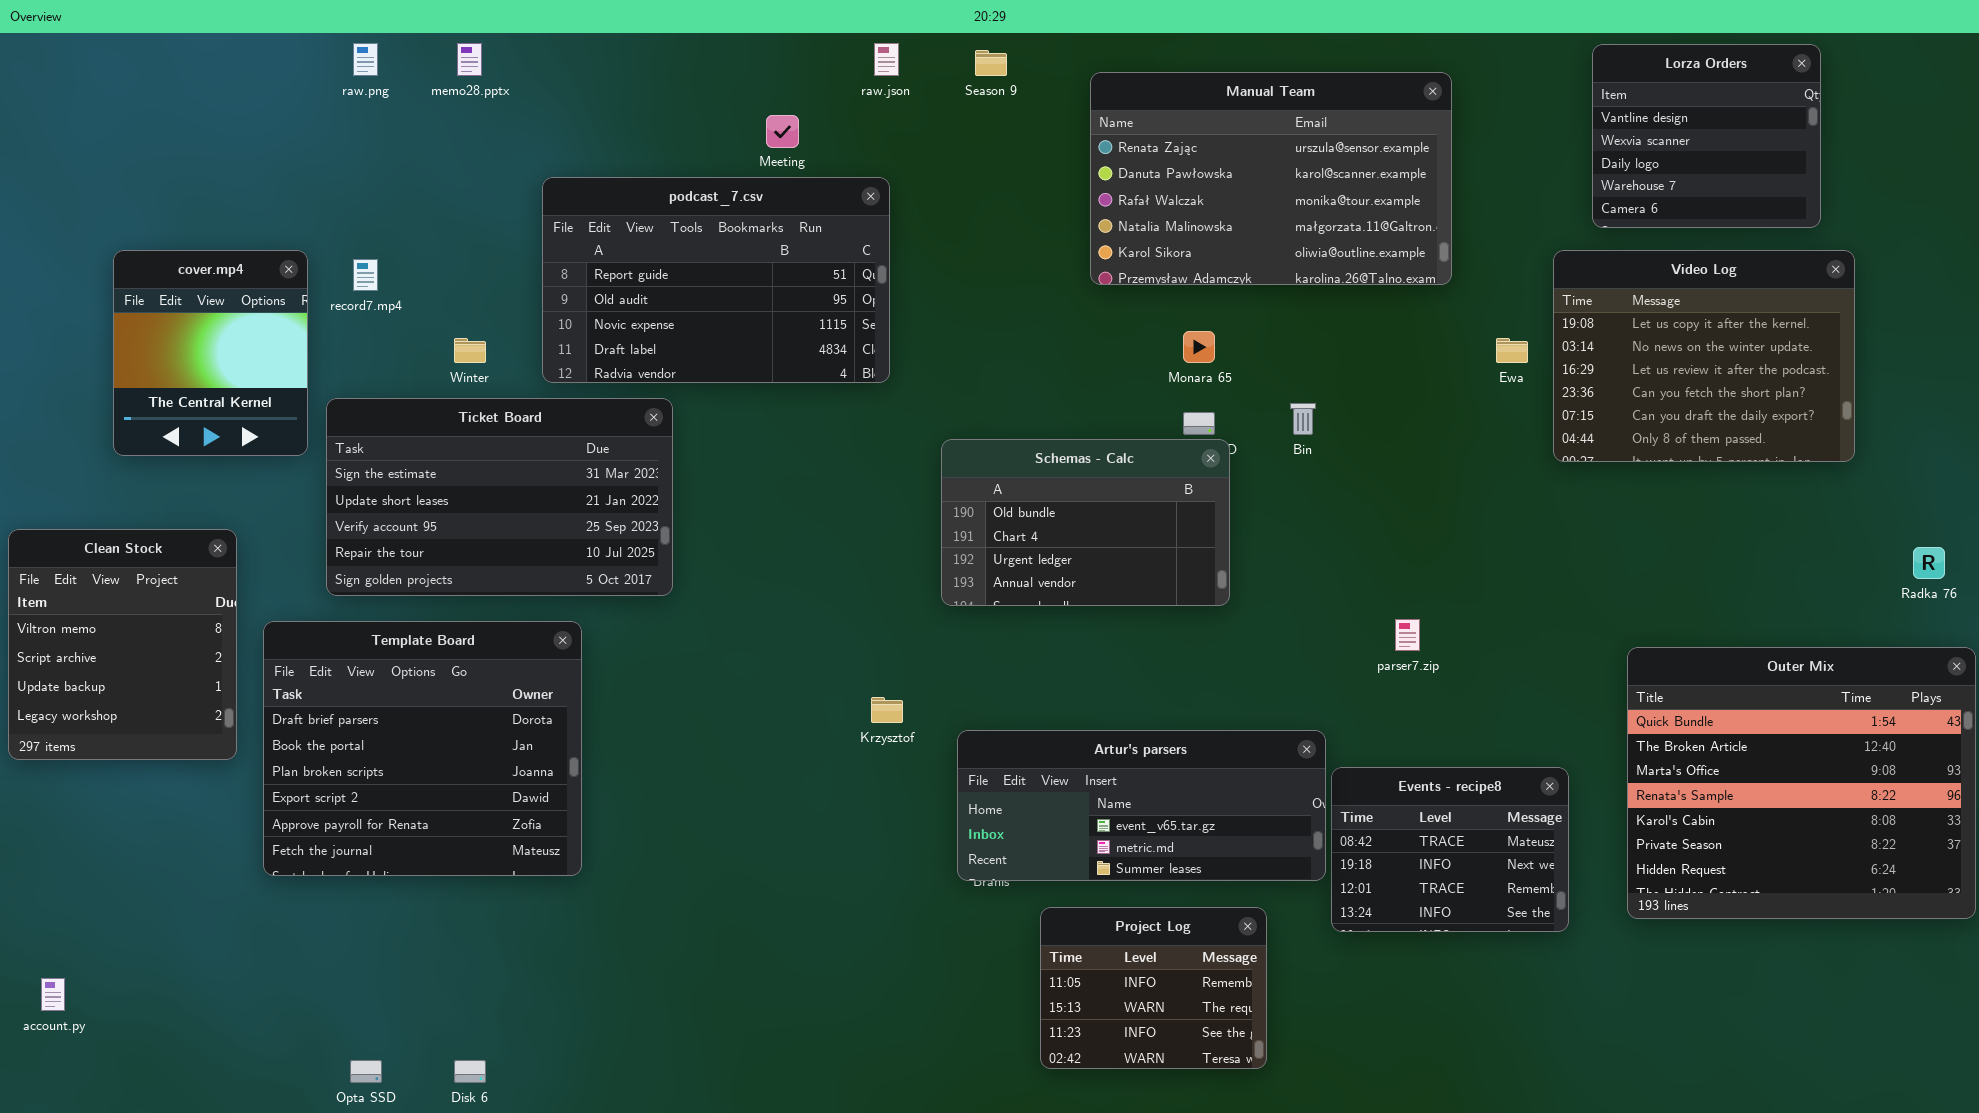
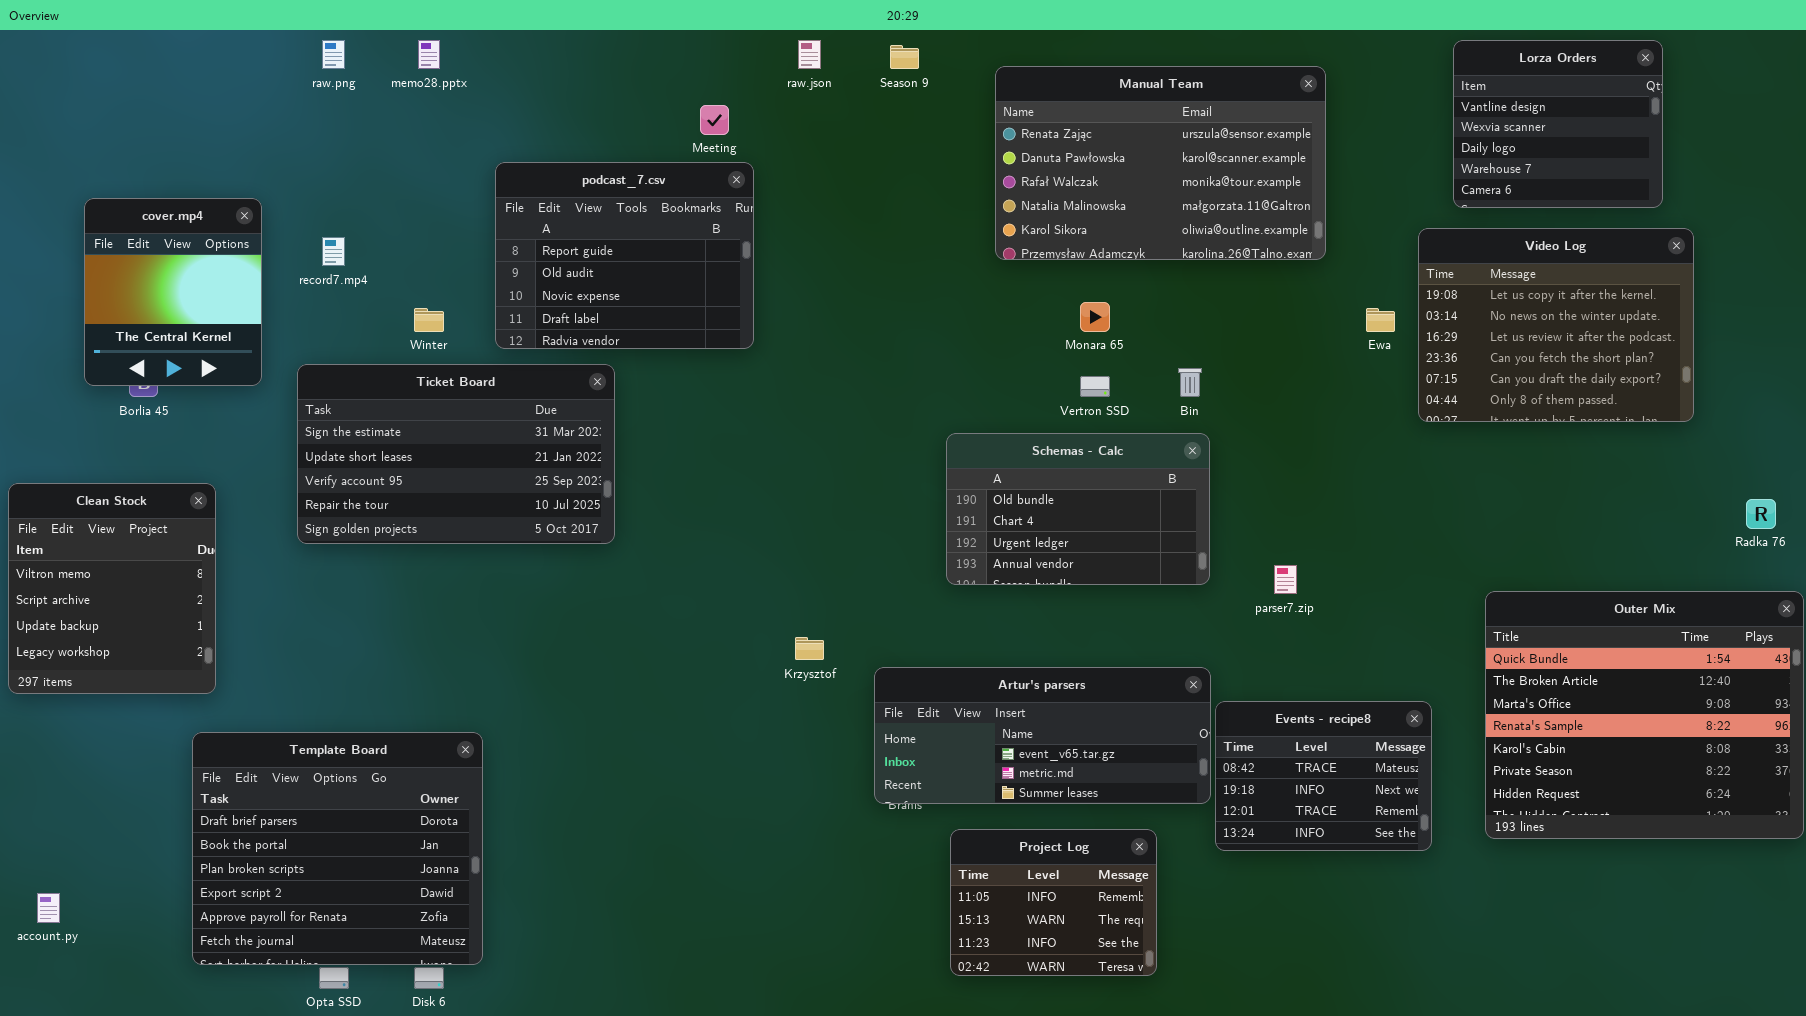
podcast_7.csv: [542,177,890,383] -> [495,162,754,349], resized
cover.mp4: [113,250,308,456] -> [84,198,262,386], moved
Schemas - Calc: [941,439,1230,606] -> [946,433,1210,585], moved
Template Board: [263,621,582,876] -> [192,732,483,965], moved

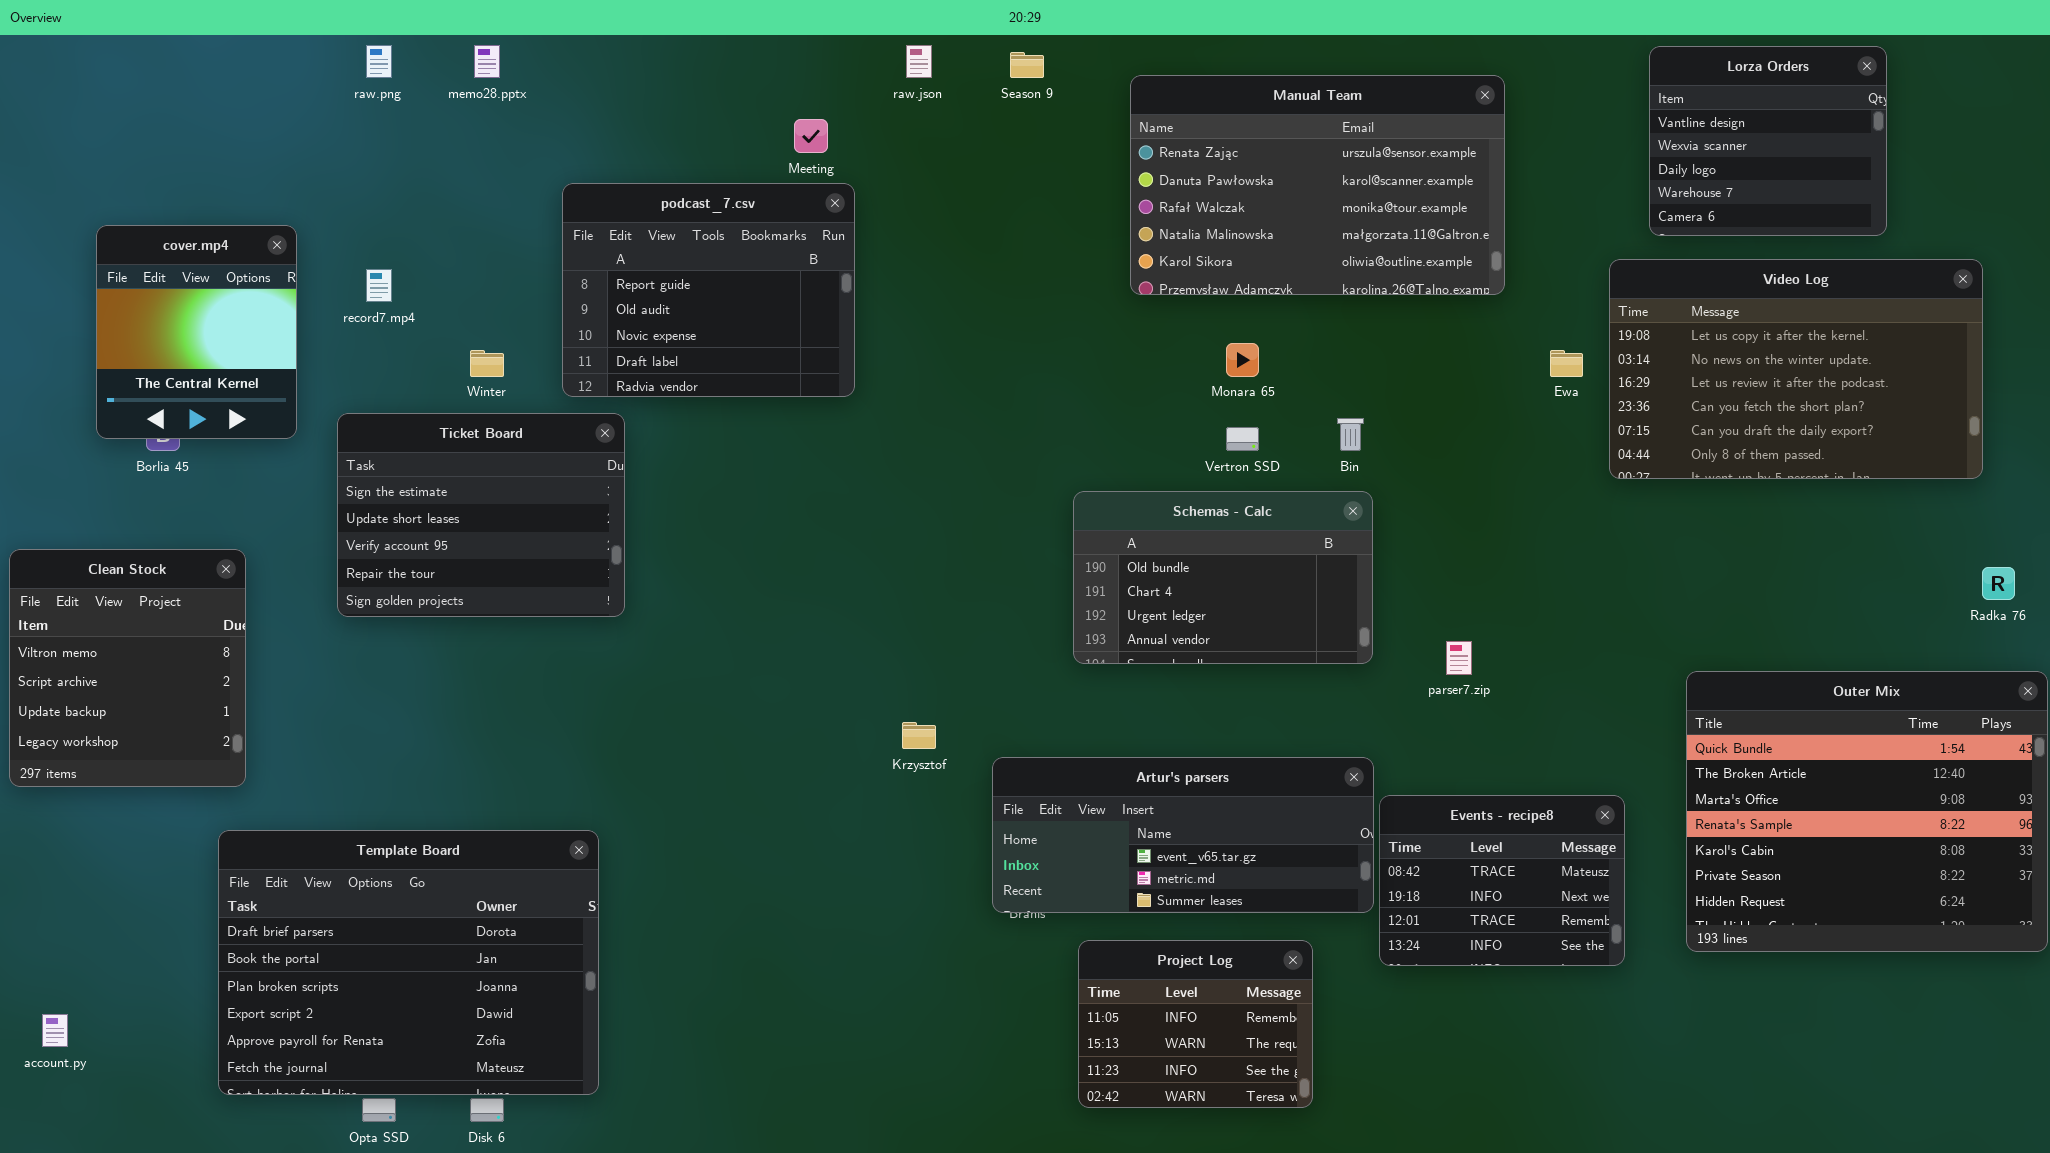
Video Log: [1418,228,1694,422] -> [1609,259,1983,479], resized
Ticket Board: [297,364,615,544] -> [337,413,625,617], resized
Template Board: [192,732,483,965] -> [218,830,599,1095], resized

